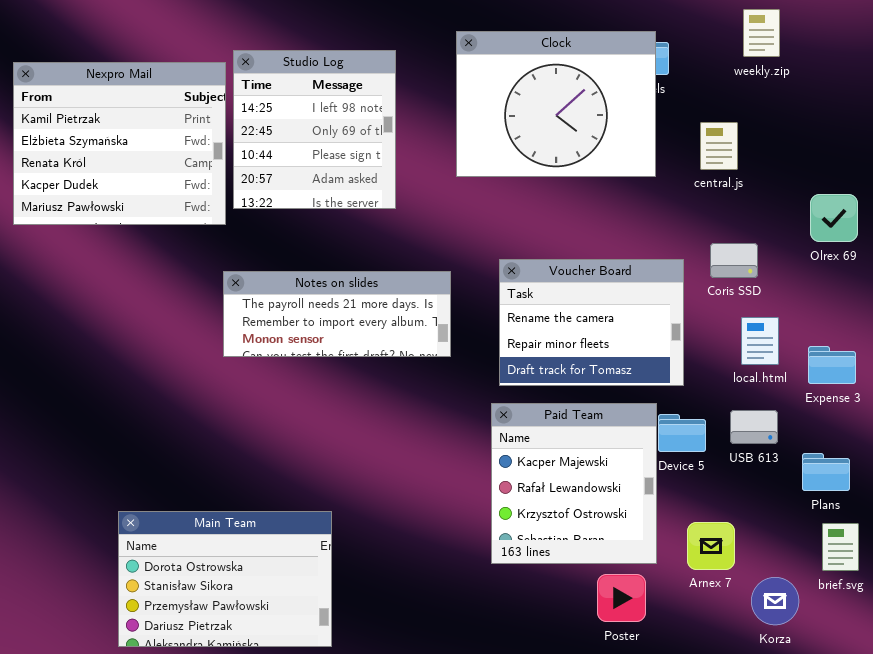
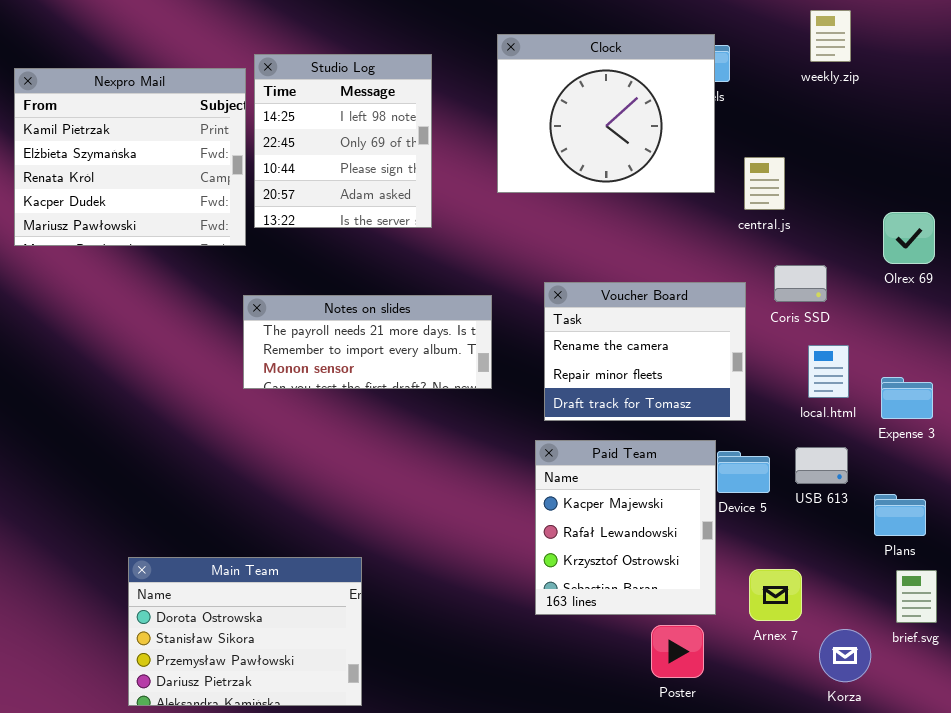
central.js: [700,122,738,170] -> [744,157,785,210], moved

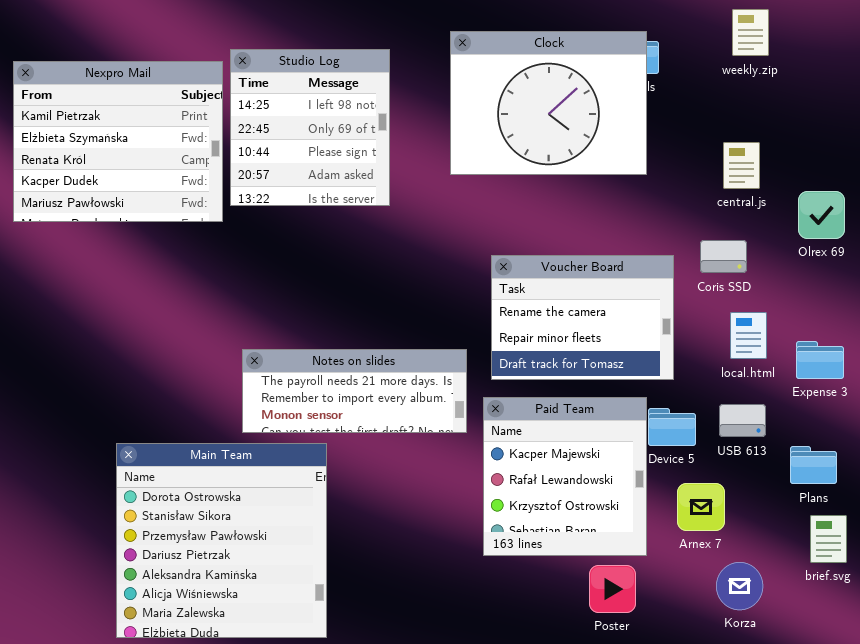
central.js: [744,157,785,210] -> [723,142,760,189], moved
Notes on slides: [243,295,492,389] -> [242,349,467,433], moved
Main Team: [128,557,362,706] -> [116,443,327,638], resized
Arnex 7: [749,569,802,621] -> [677,483,725,531], moved
Korza: [819,629,871,682] -> [716,562,763,610], moved

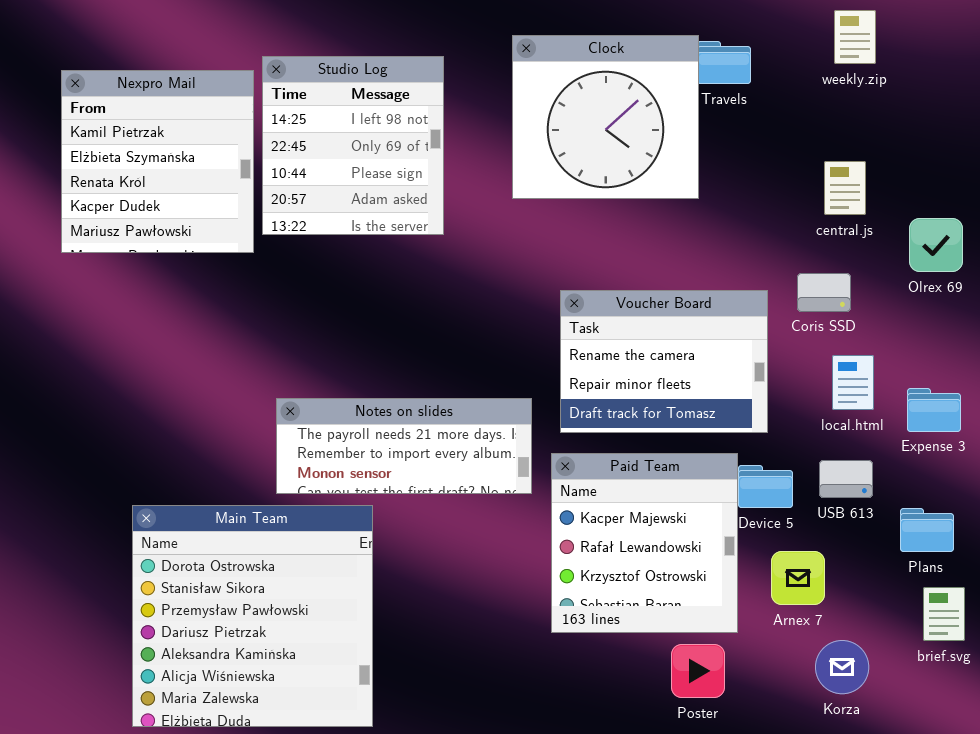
Clock: [450,31,647,175] -> [512,35,699,199], resized
Nexpro Mail: [13,61,223,222] -> [61,70,254,253], resized

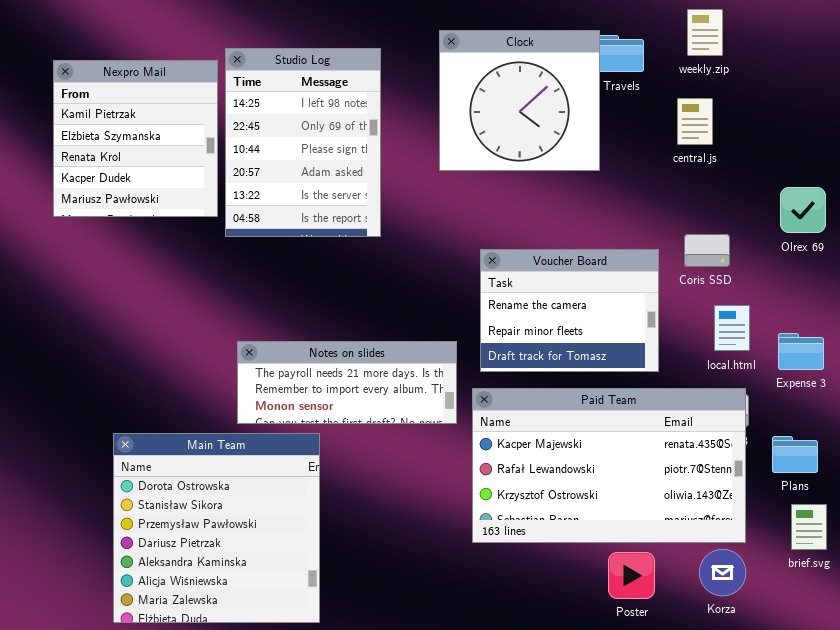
weekly.zip: [834,10,876,64] -> [687,9,723,56], moved
Studio Log: [262,56,444,235] -> [225,48,381,237], resized
central.js: [824,161,866,215] -> [677,98,713,145], moved
Paid Team: [551,453,738,633] -> [472,388,746,543], resized
Poster: [671,644,725,698] -> [608,552,655,599], moved

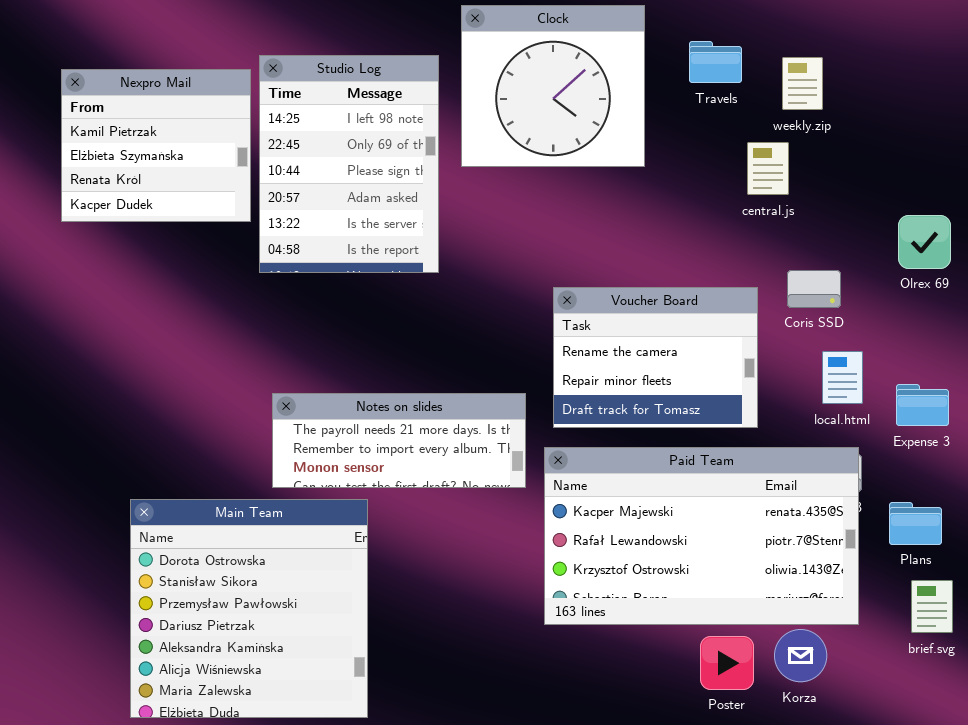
weekly.zip: [687,9,723,56] -> [782,57,823,110], moved
Clock: [439,30,600,171] -> [461,5,645,167], moved
Nexpro Mail: [53,60,218,217] -> [61,69,251,222], resized
central.js: [677,98,713,145] -> [747,142,789,195], moved
Korza: [699,549,746,596] -> [774,629,827,682], moved

